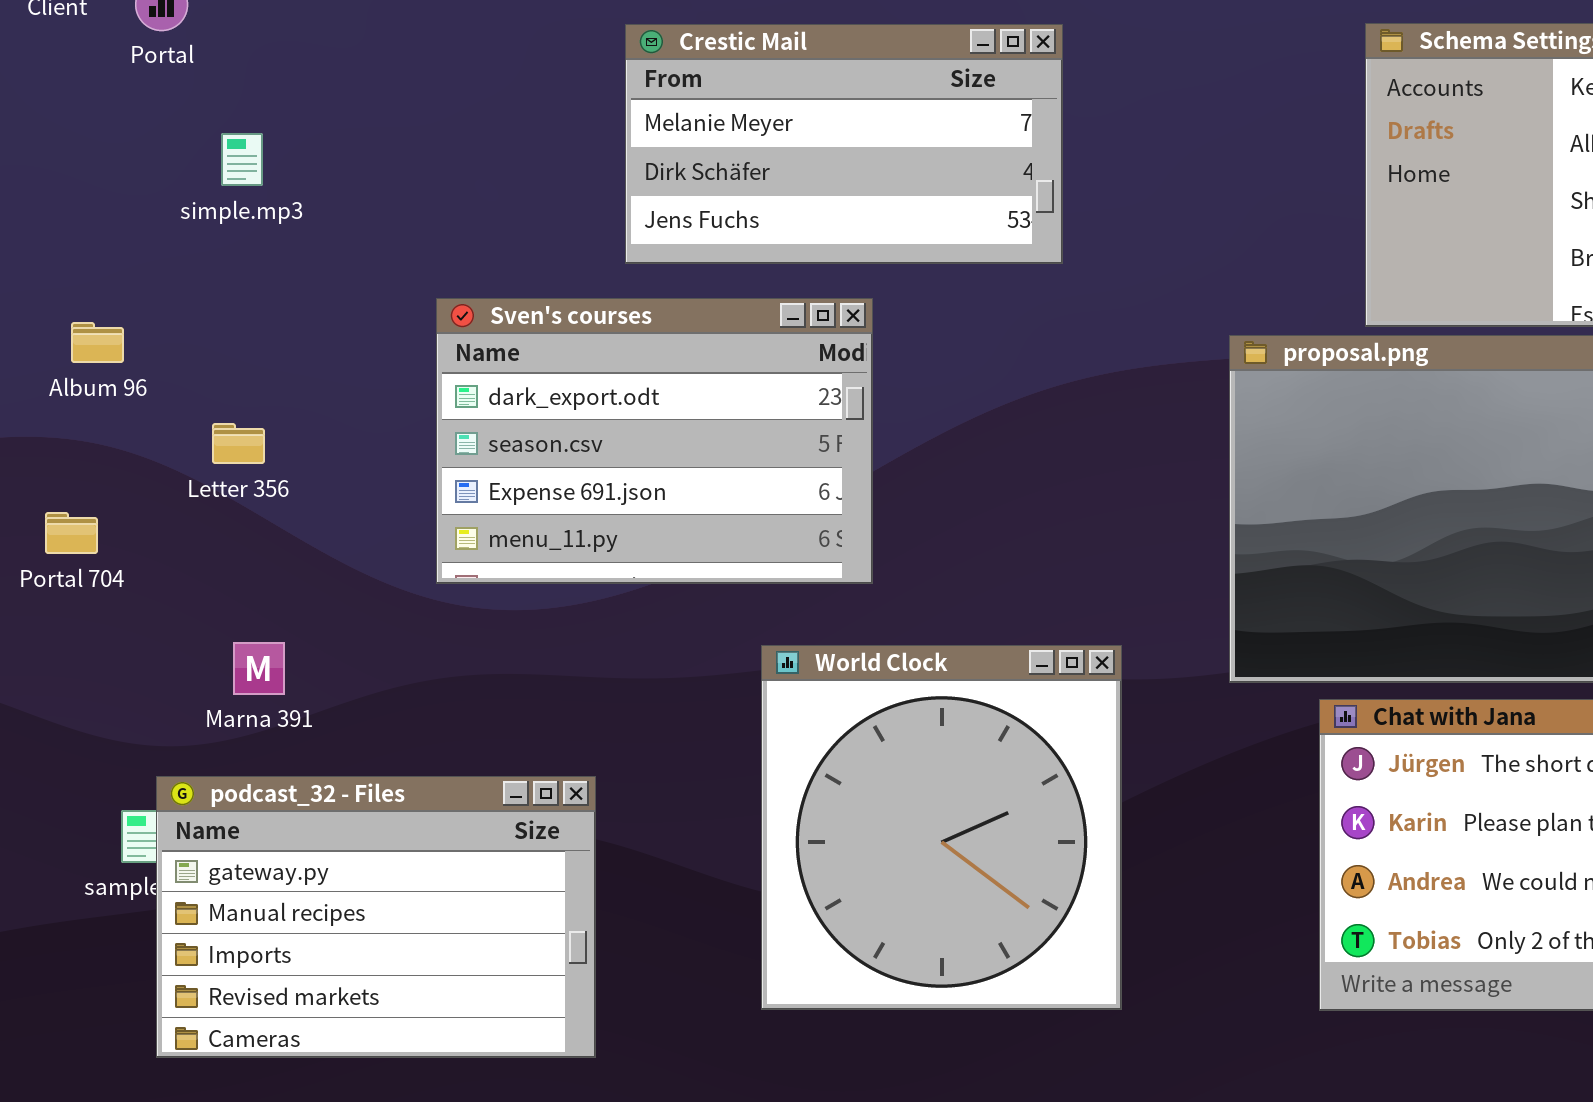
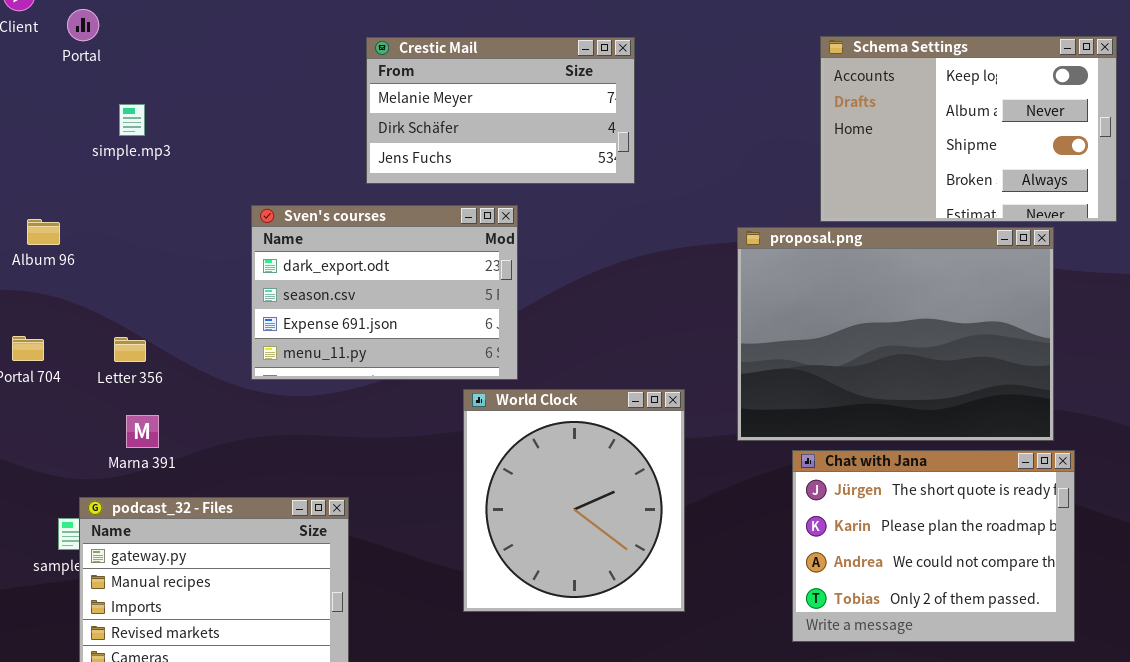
Letter 356: [212,423,265,464] -> [114,337,146,362], moved
World Clock: [761,645,1122,1010] -> [463,389,685,612], moved

